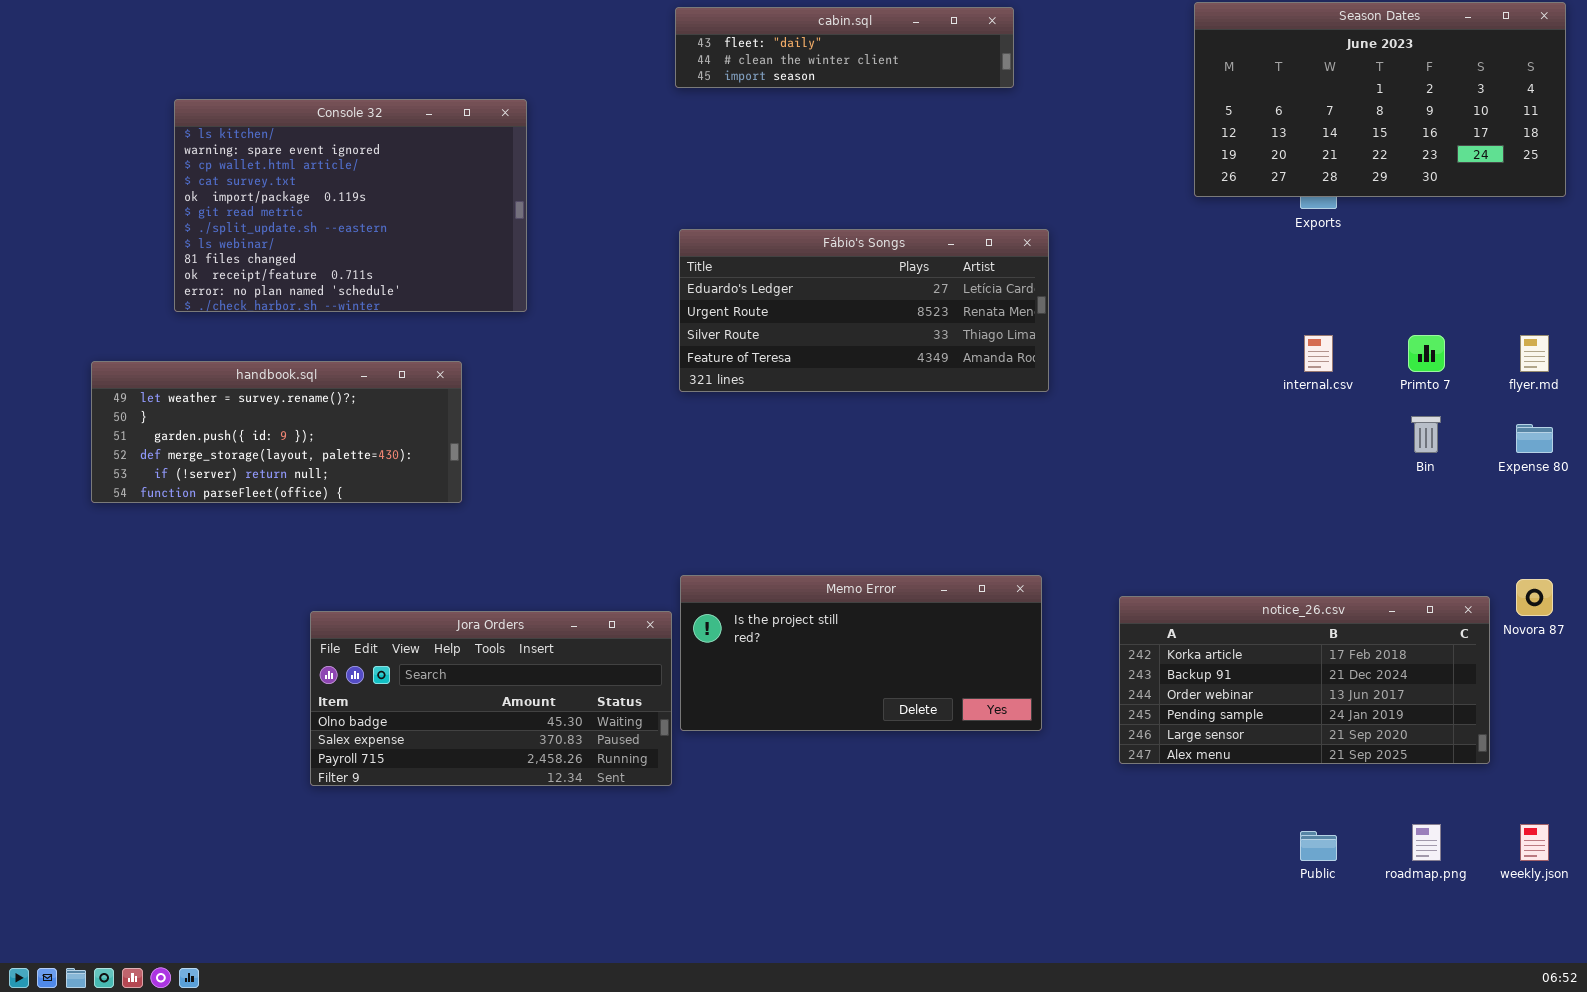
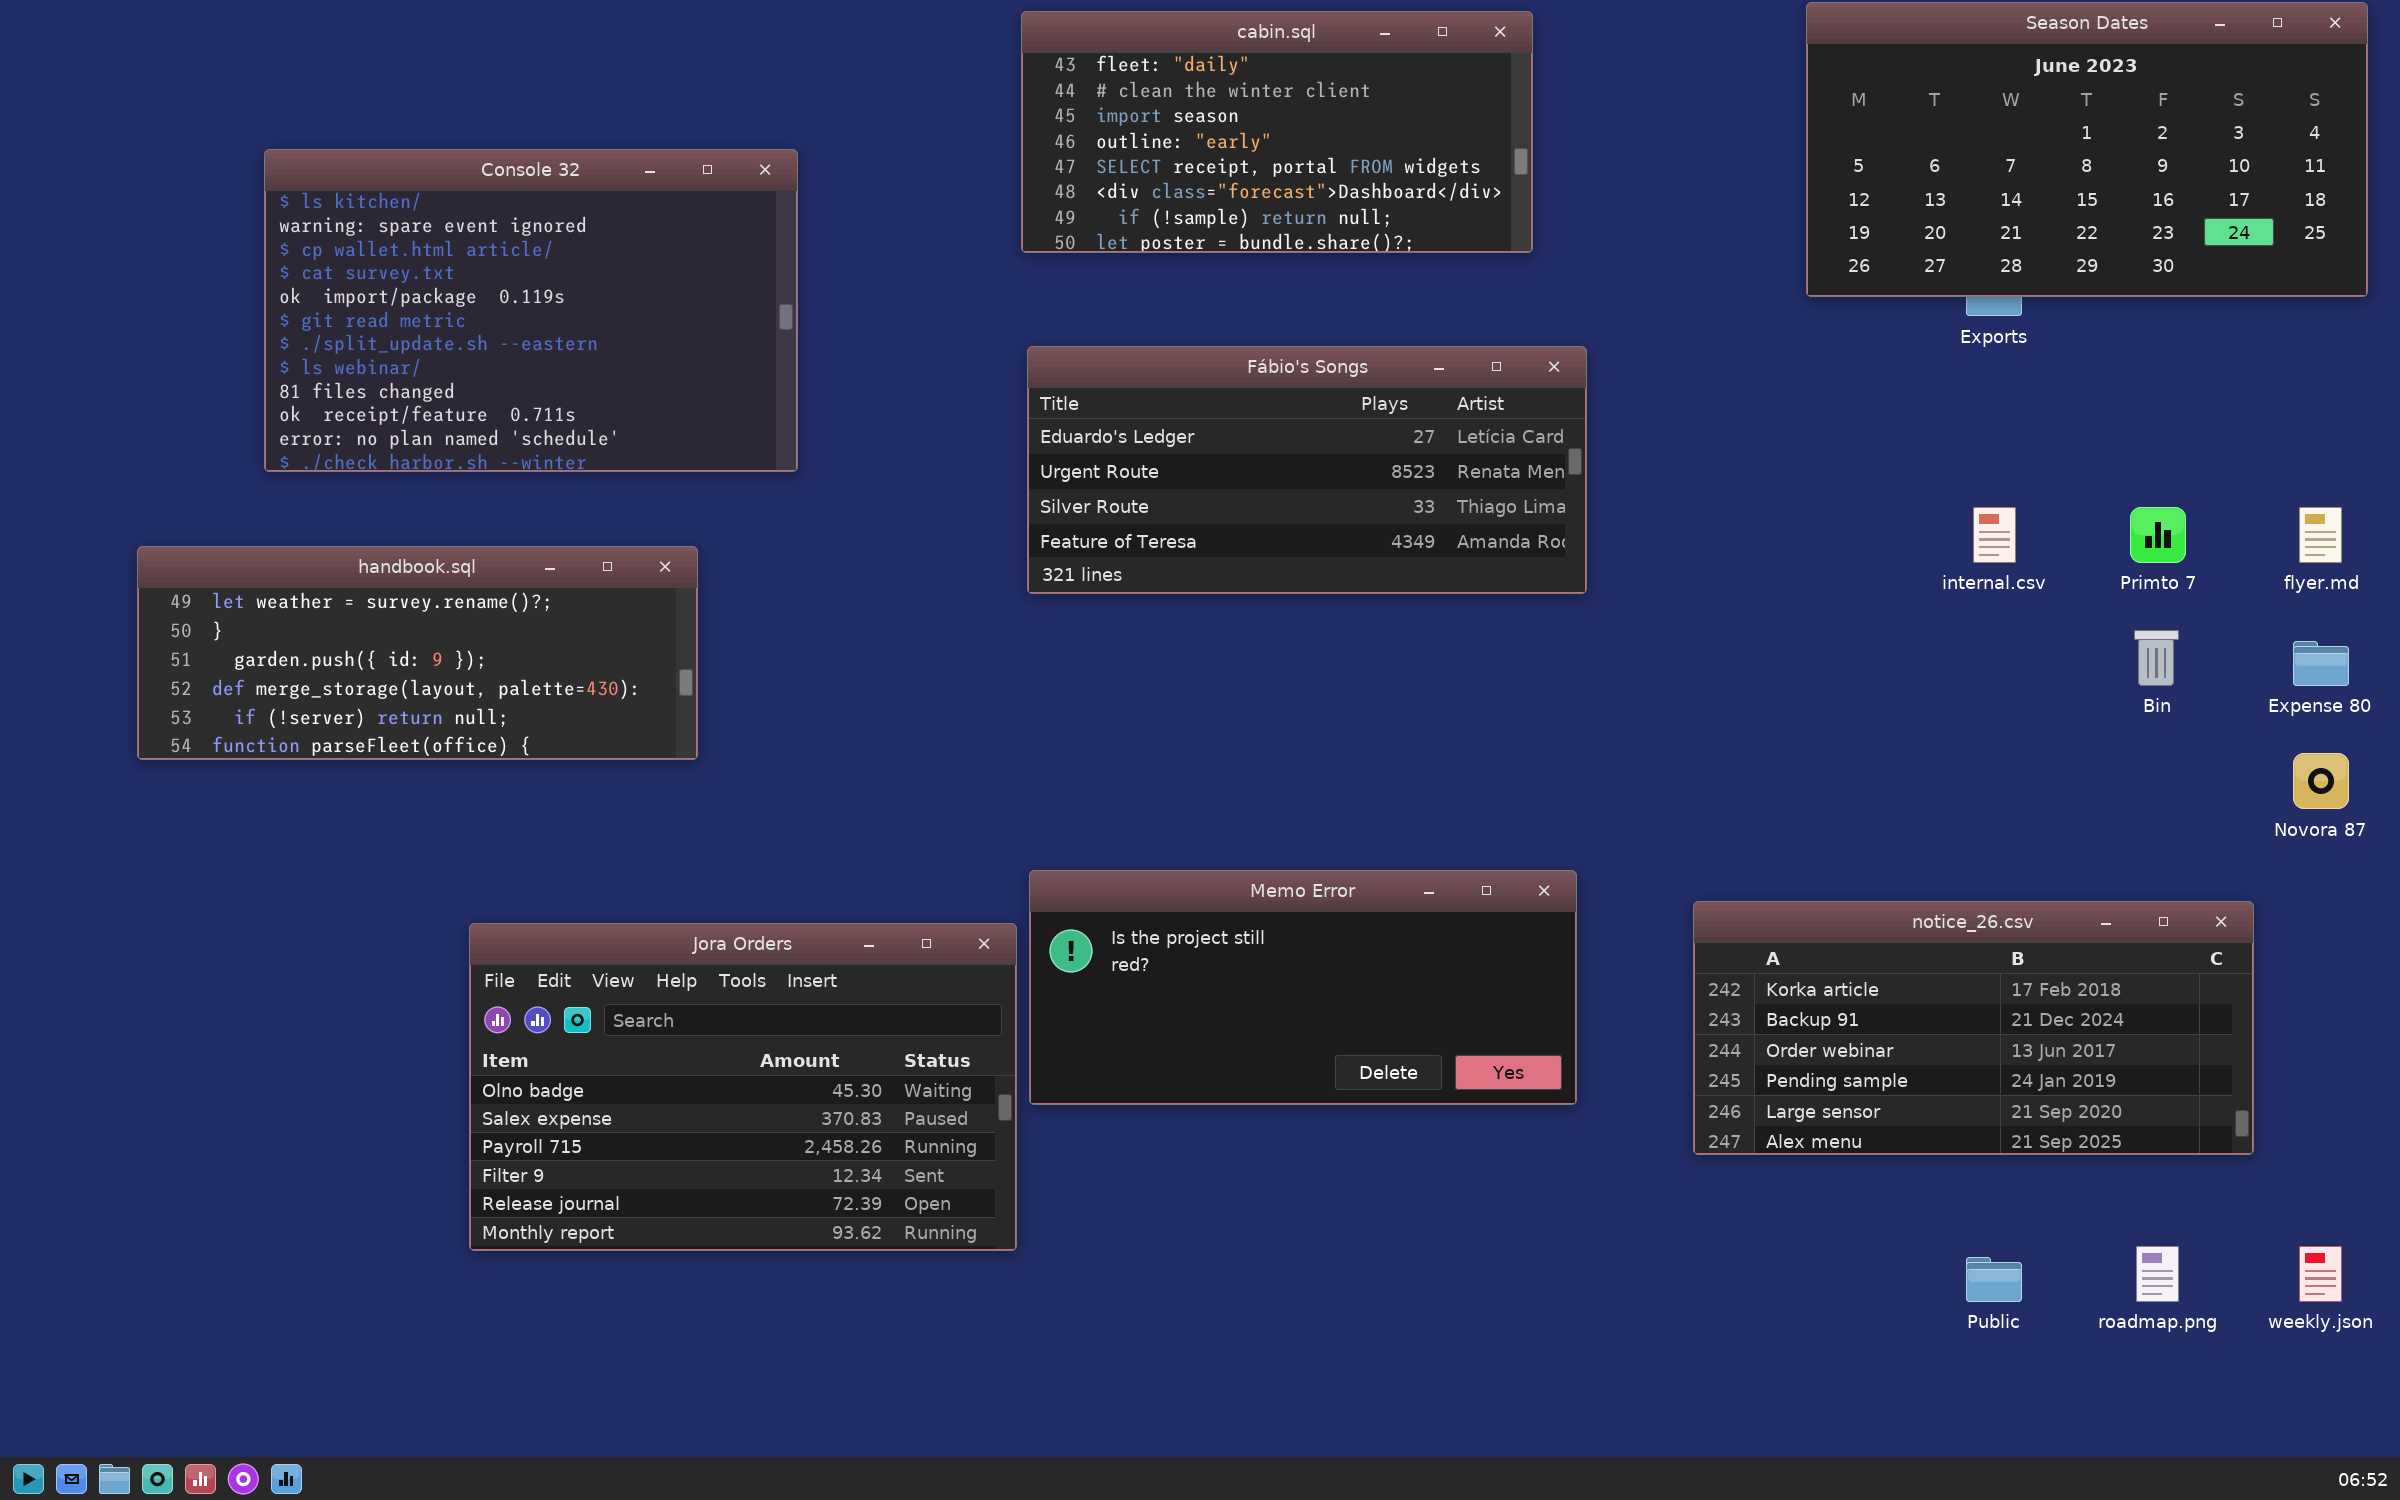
cabin.sql: [675,7,1014,88] -> [1021,11,1533,253], resized
Novora 87: [1516,579,1553,616] -> [2293,753,2349,809], moved
Jora Orders: [310,611,672,786] -> [469,923,1017,1251], resized

